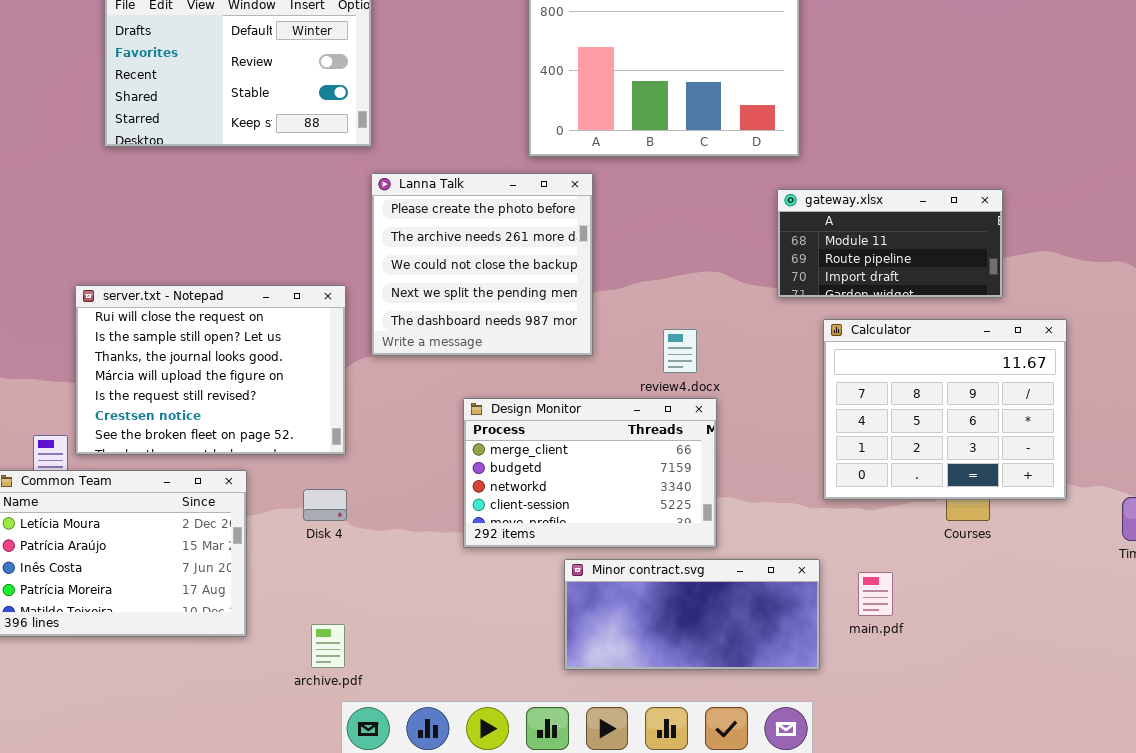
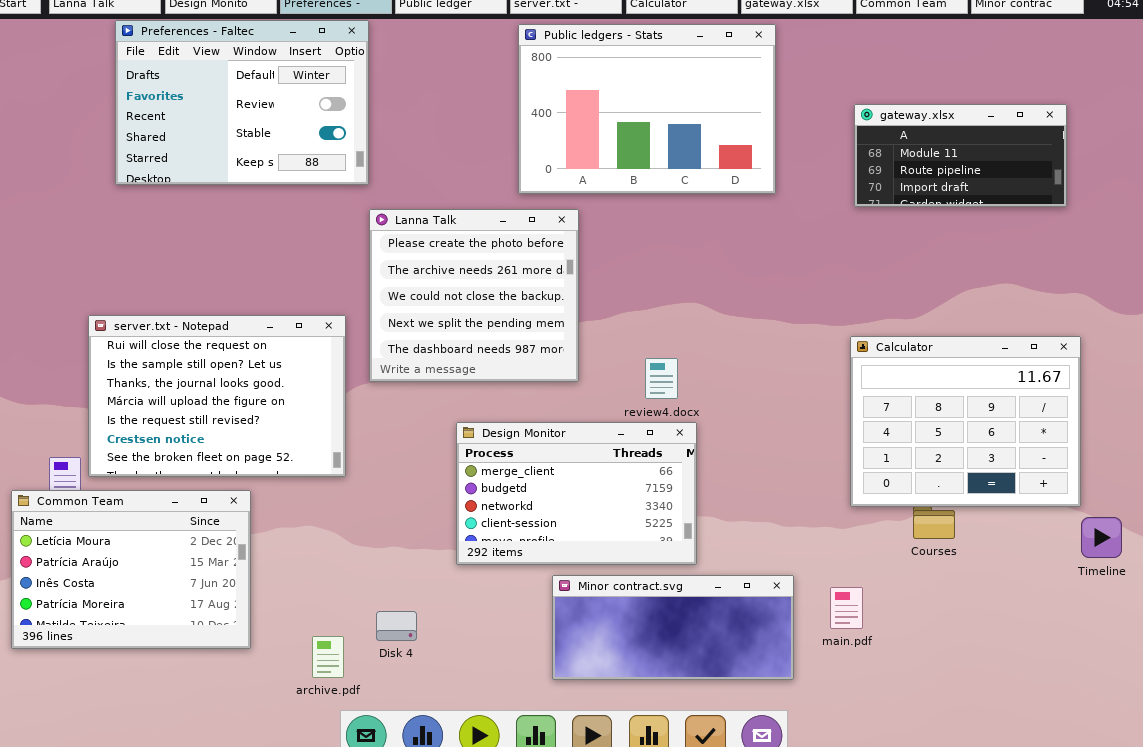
gateway.xlsx: [777,189,1003,298] -> [854,104,1067,207], moved
Calculator: [823,319,1067,500] -> [850,336,1081,507], moved
Disk 4: [303,489,347,521] -> [376,611,417,641], moved

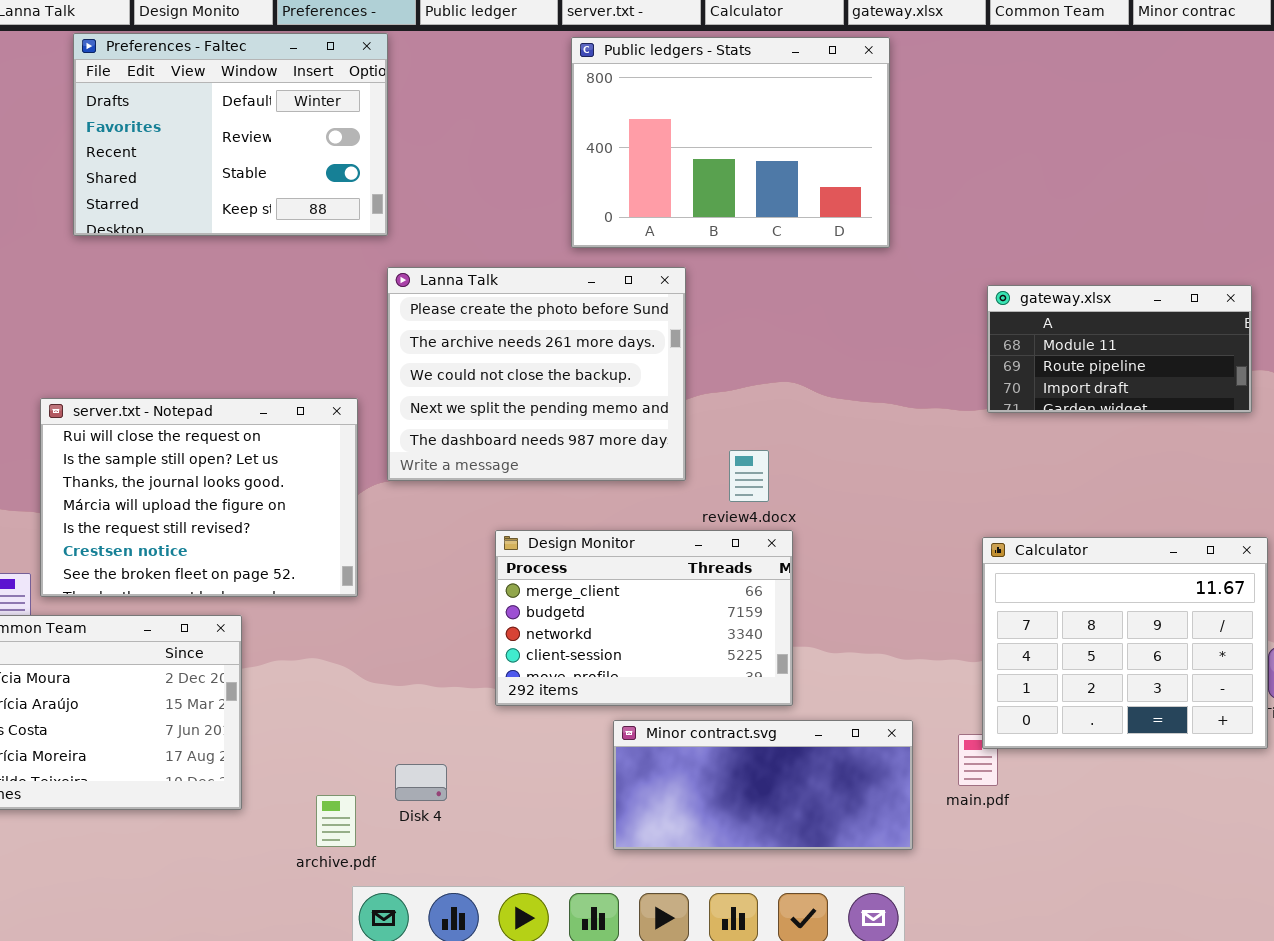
gateway.xlsx: [854,104,1067,207] -> [987,285,1252,413], moved
Lanna Talk: [369,209,579,382] -> [387,267,686,481], resized
Calculator: [850,336,1081,507] -> [982,537,1268,749], moved

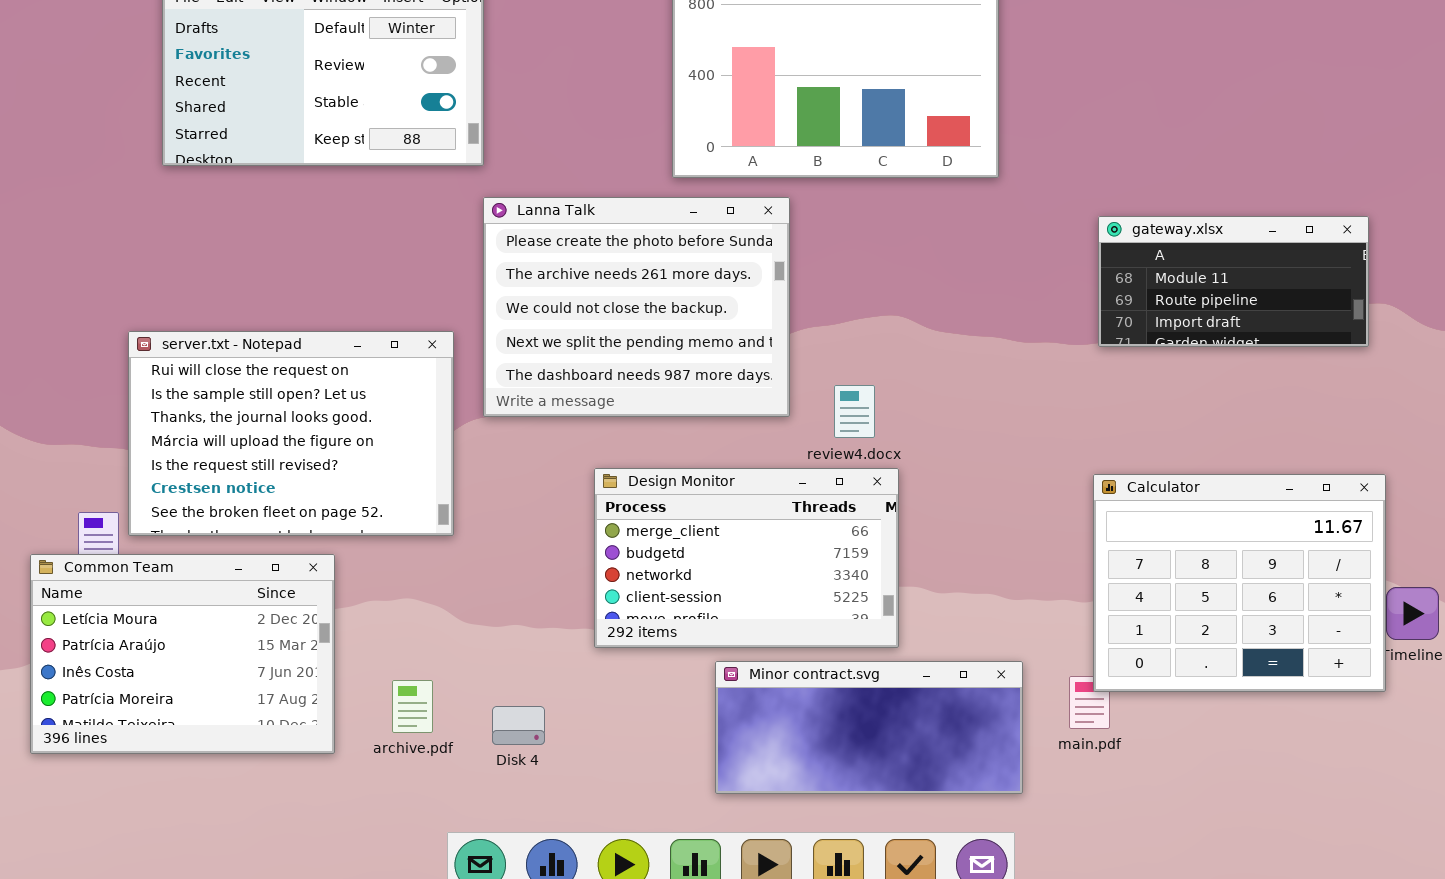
archive.pdf: [316,795,356,847] -> [392,680,433,733], moved

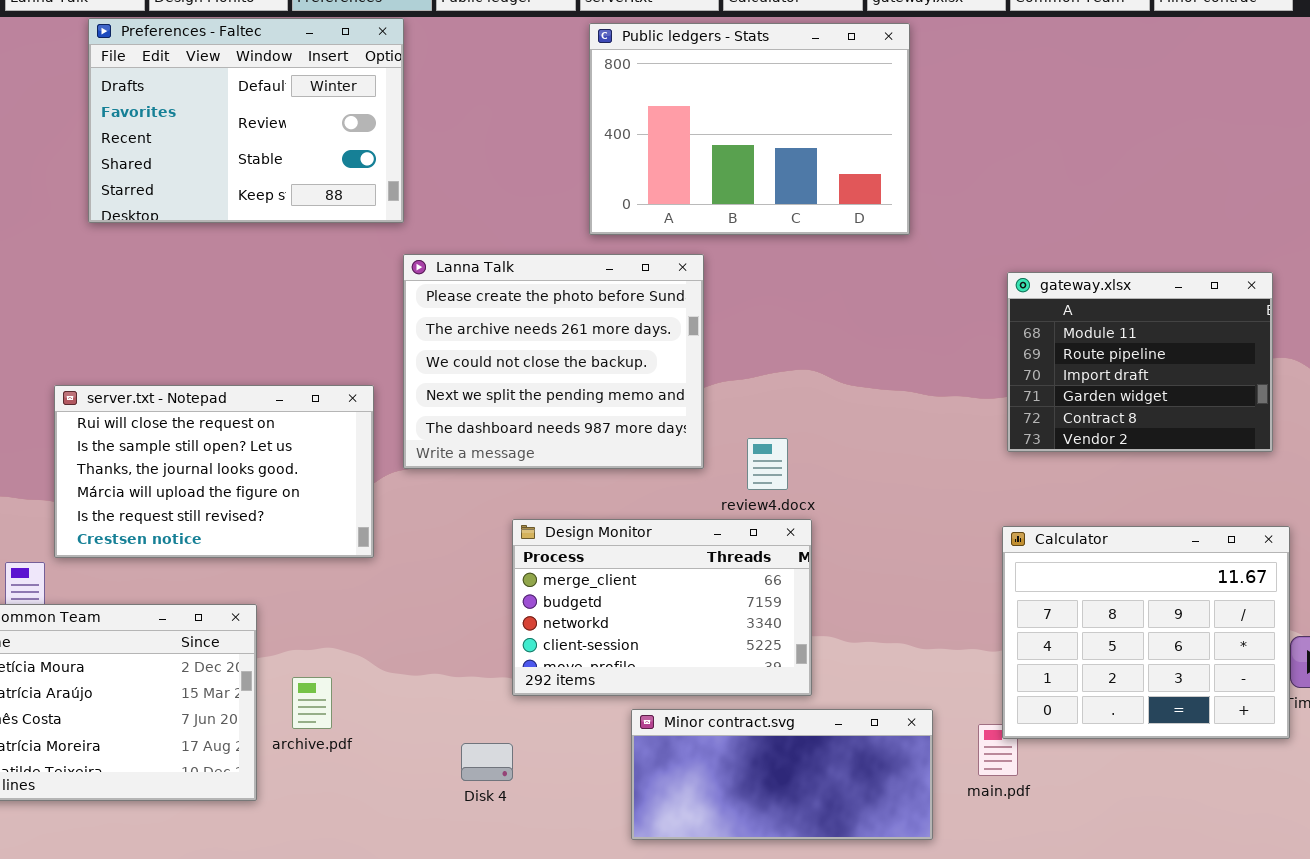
gateway.xlsx: [1098,216,1369,347] -> [1007,272,1273,452], resized
server.txt - Notepad: [128,331,454,536] -> [54,385,374,558], resized
archive.pdf: [392,680,433,733] -> [292,677,332,729], moved
Disk 4: [492,706,545,745] -> [461,743,513,781], moved

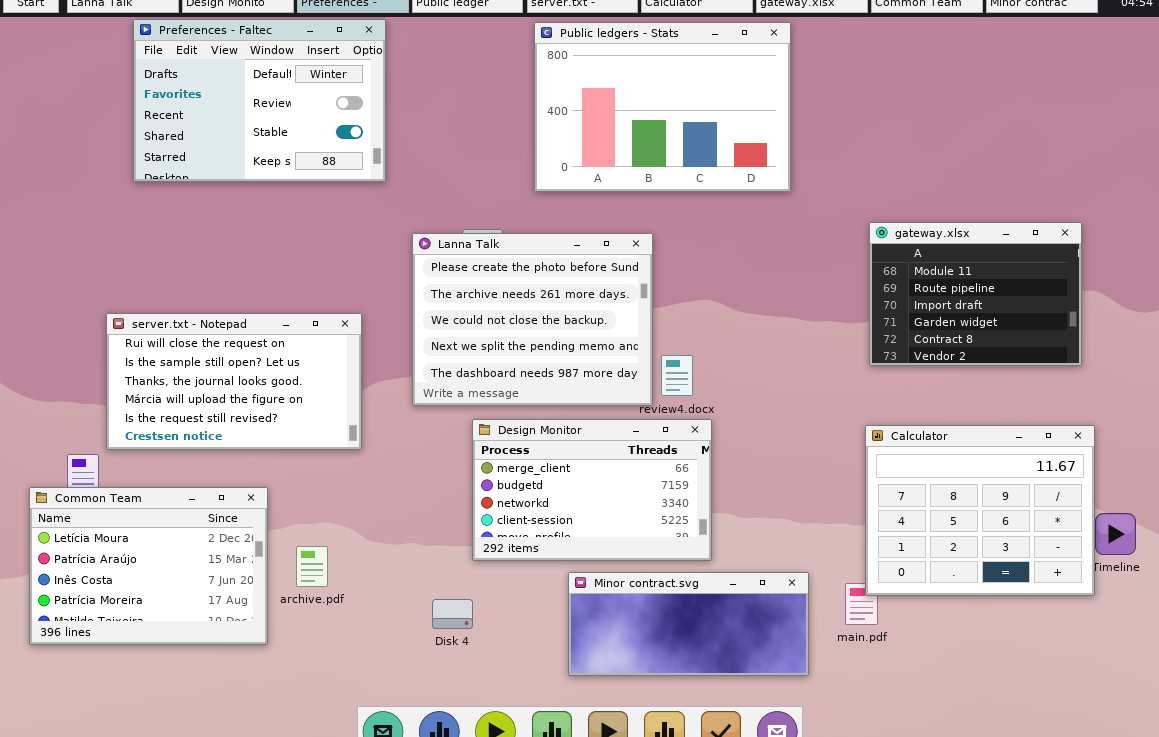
Lanna Talk: [403,254,704,469] -> [412,233,653,406], moved

